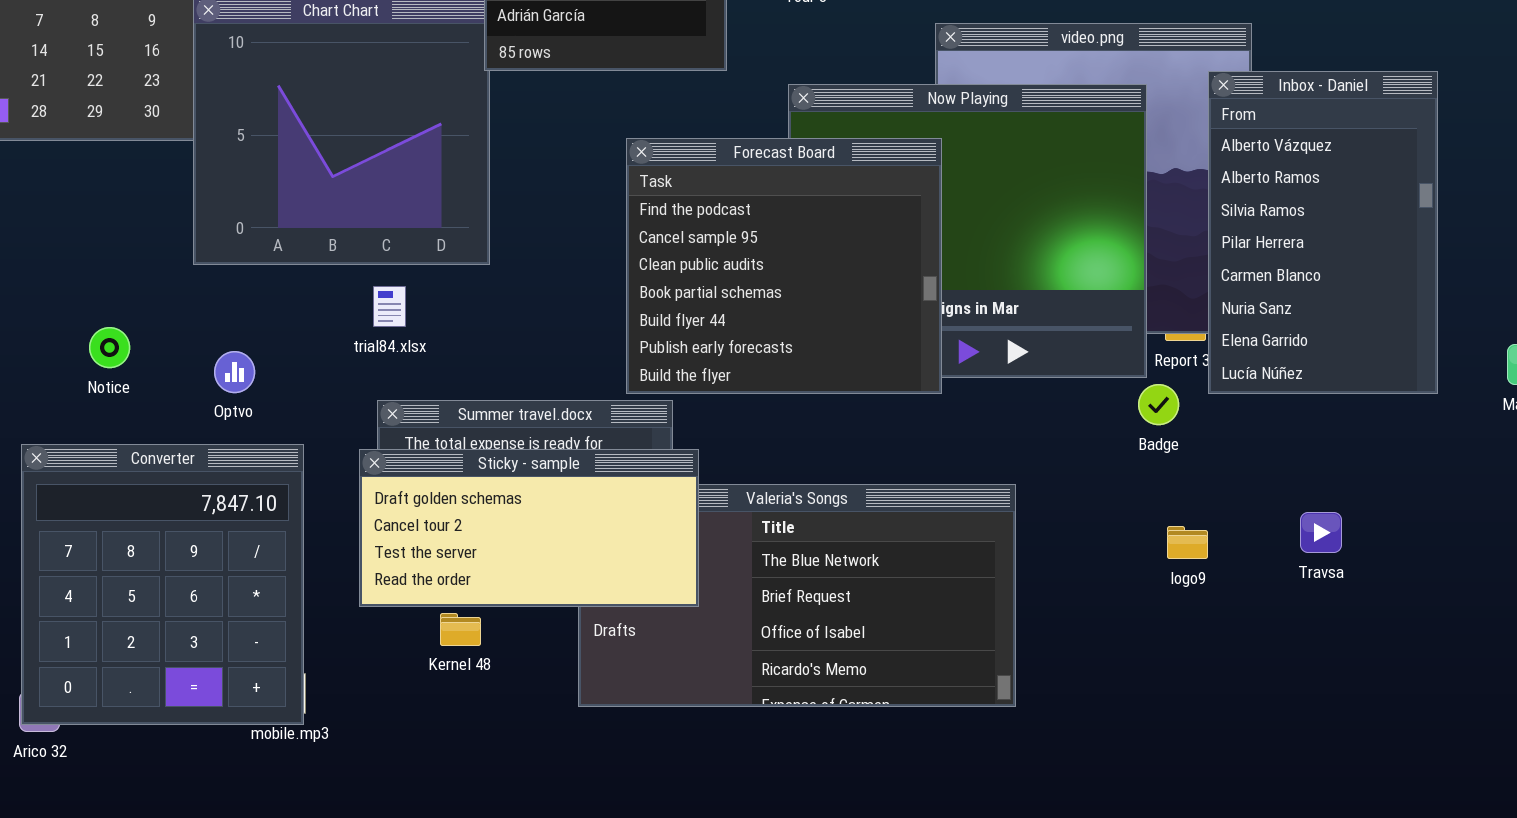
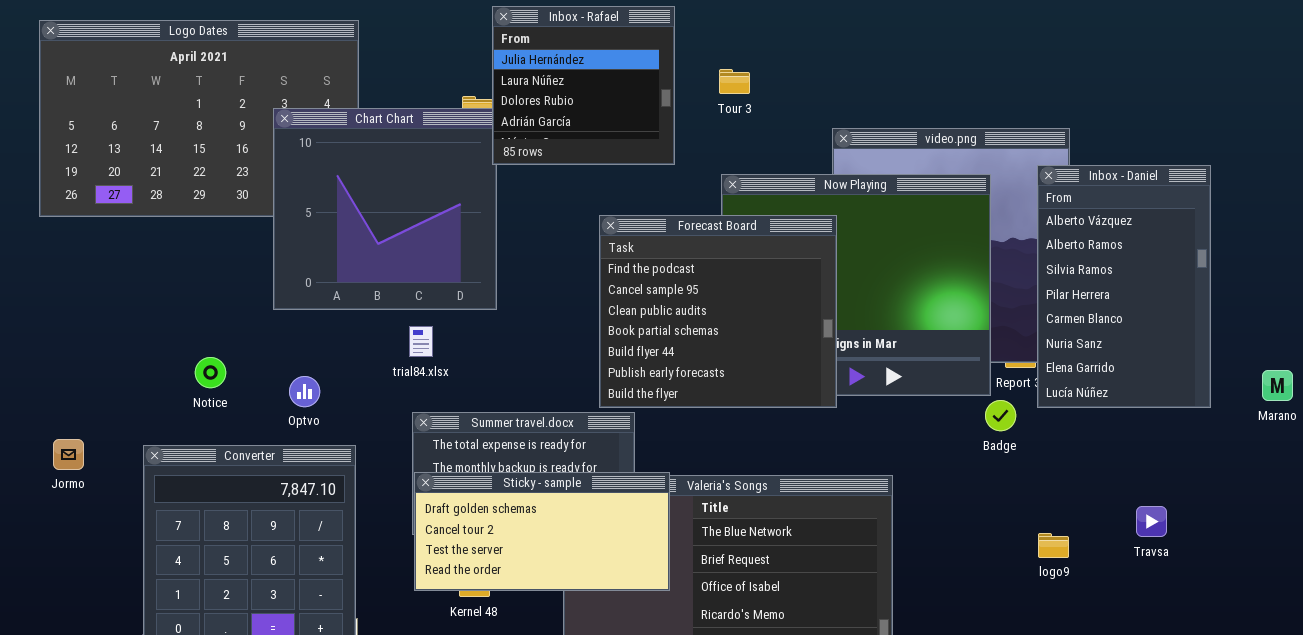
Sticky - sample: [359,449,699,607] -> [414,472,670,591], moved
Travsa: [1300,512,1342,553] -> [1136,506,1167,537], moved
logo9: [1167,526,1208,559] -> [1038,533,1069,558], moved

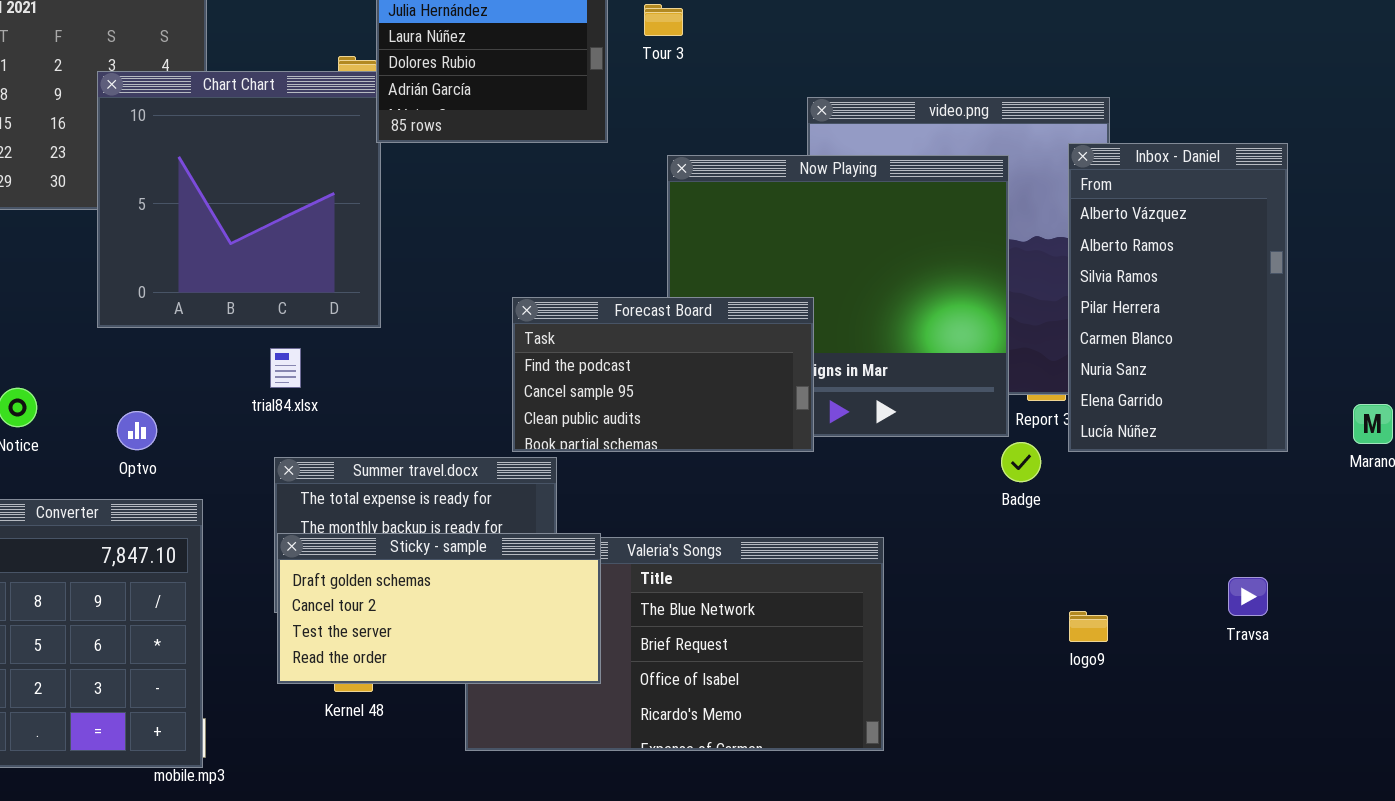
Tour 3: [719,69,750,94] -> [644,4,683,36], moved
Forecast Board: [599,215,837,408] -> [512,297,814,452], resized
Travsa: [1136,506,1167,537] -> [1228,577,1268,616], moved

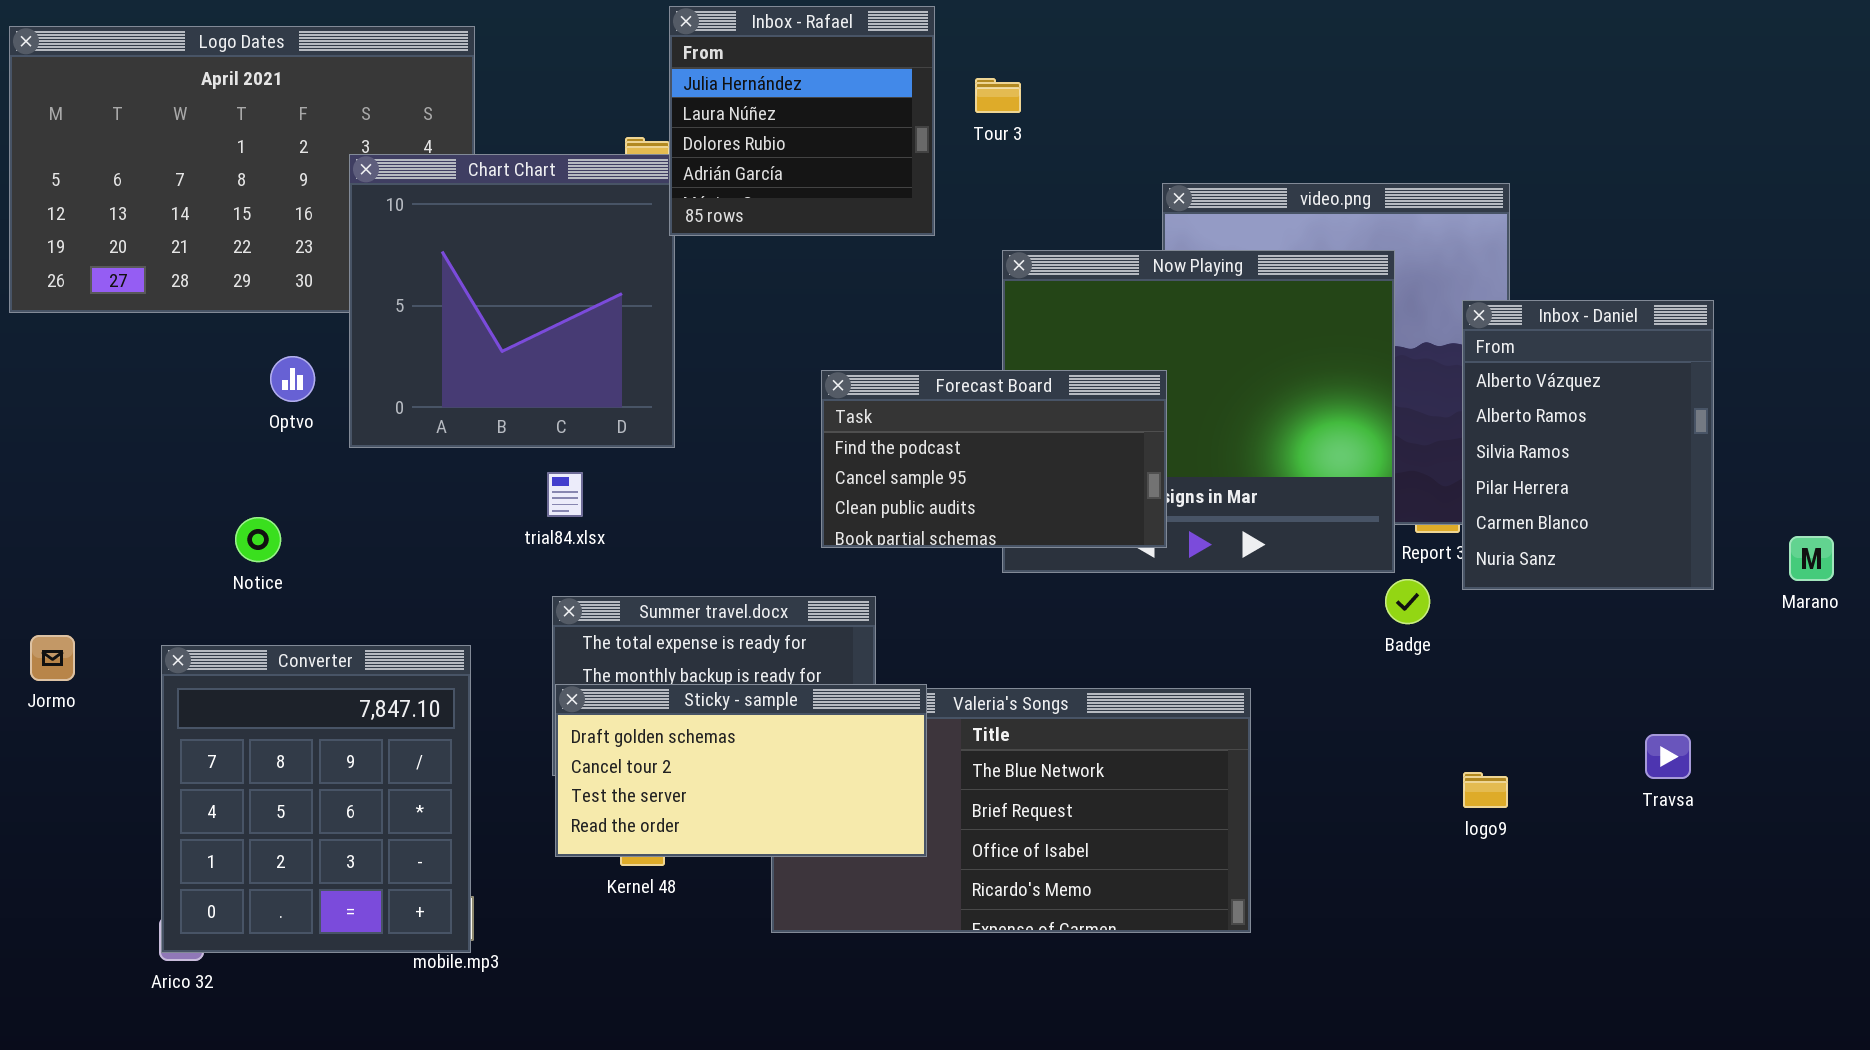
Inbox - Daniel: [1068,143,1288,452] -> [1462,300,1714,590], resized
Forecast Board: [512,297,814,452] -> [821,370,1167,548], moved
Optvo: [117,411,157,450] -> [270,356,315,402], moved

